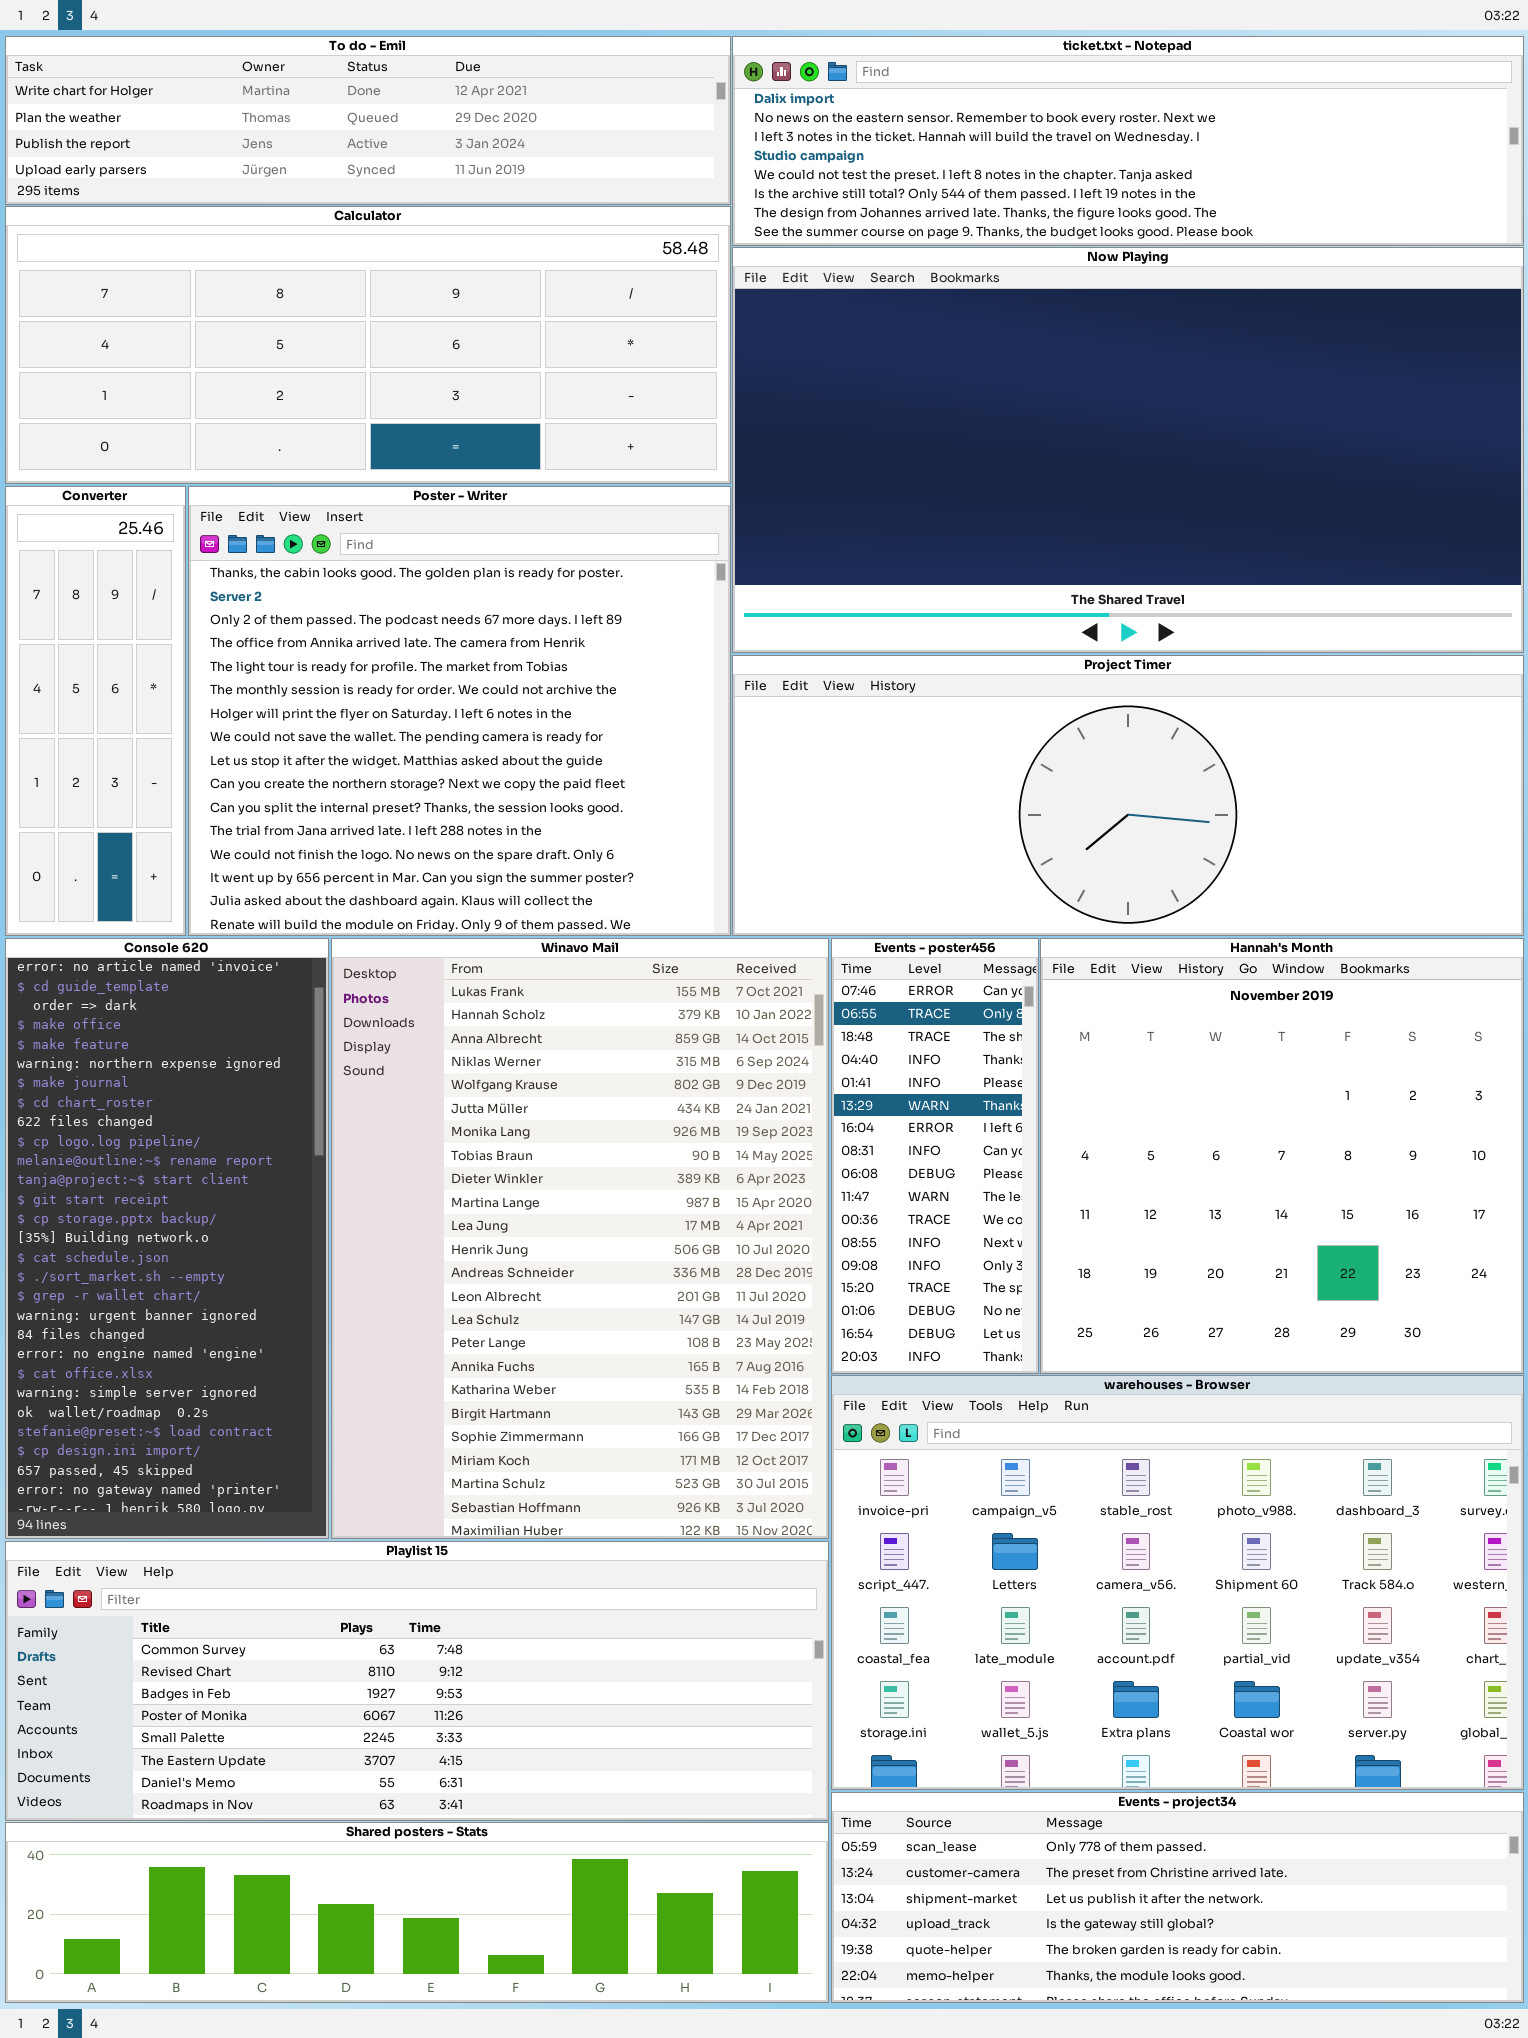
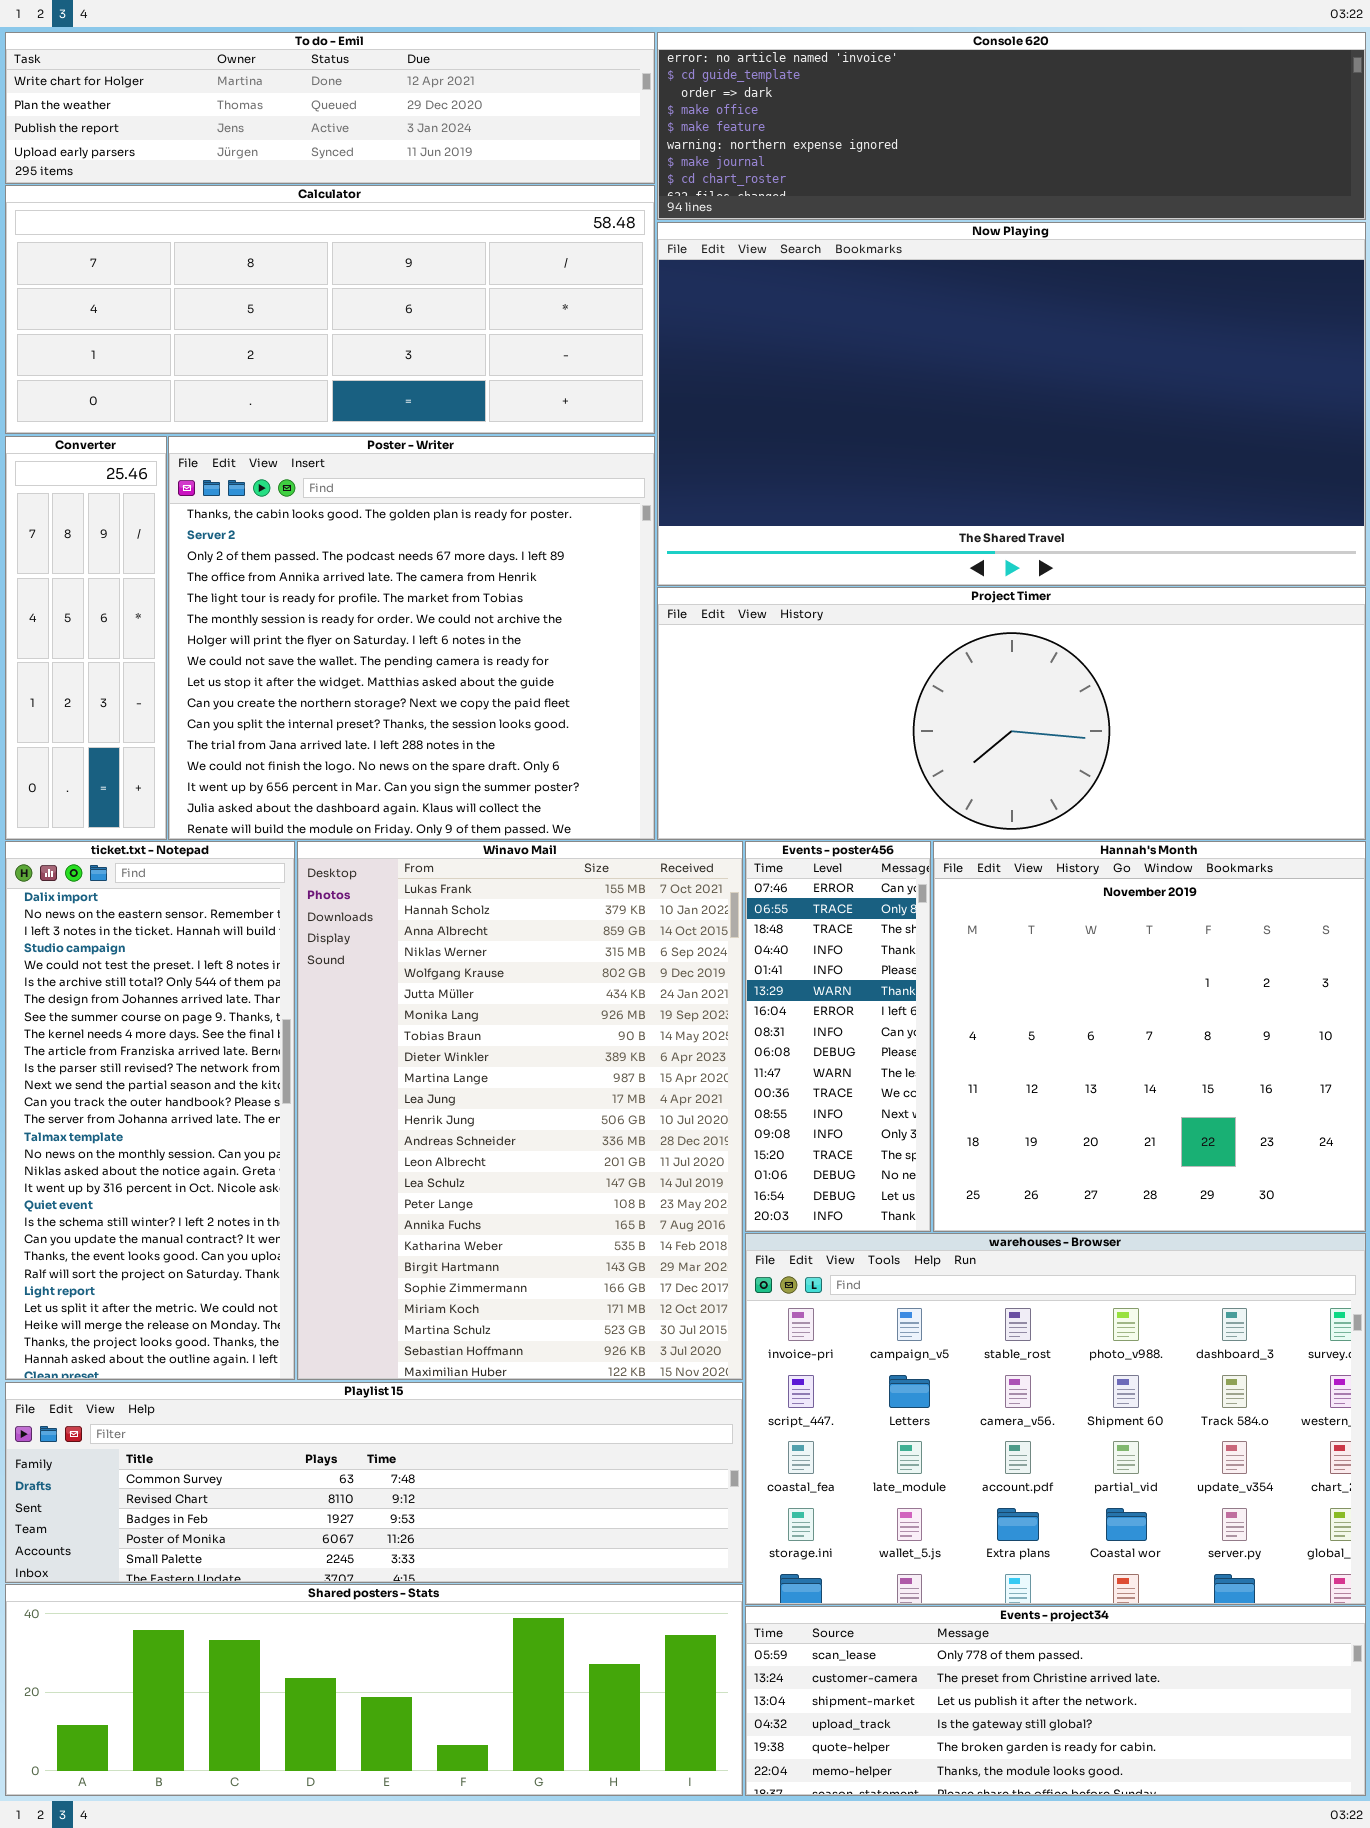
ticket.txt - Notepad: [732,36,1524,246] -> [5,841,295,1380], moved, resized
Console 620: [5,938,329,1539] -> [657,32,1366,220], moved, resized
Playlist 15: [5,1541,829,1821] -> [5,1382,743,1583], resized
Shared posters - Stats: [5,1822,829,2003] -> [5,1584,743,1796], resized

